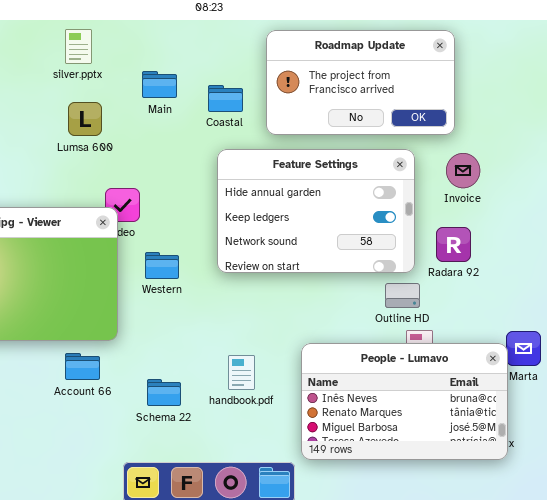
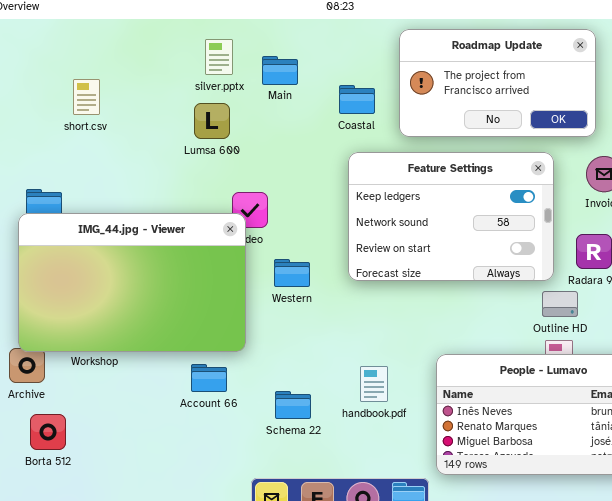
silver.pptx: [65,29,92,64] -> [205,39,233,75], moved
Main: [142,71,177,98] -> [262,56,298,85], moved
Feature Settings: [217,149,415,273] -> [348,152,554,281], scrolled down 1 row
Outline HD: [385,283,420,308] -> [542,291,578,317], moved

